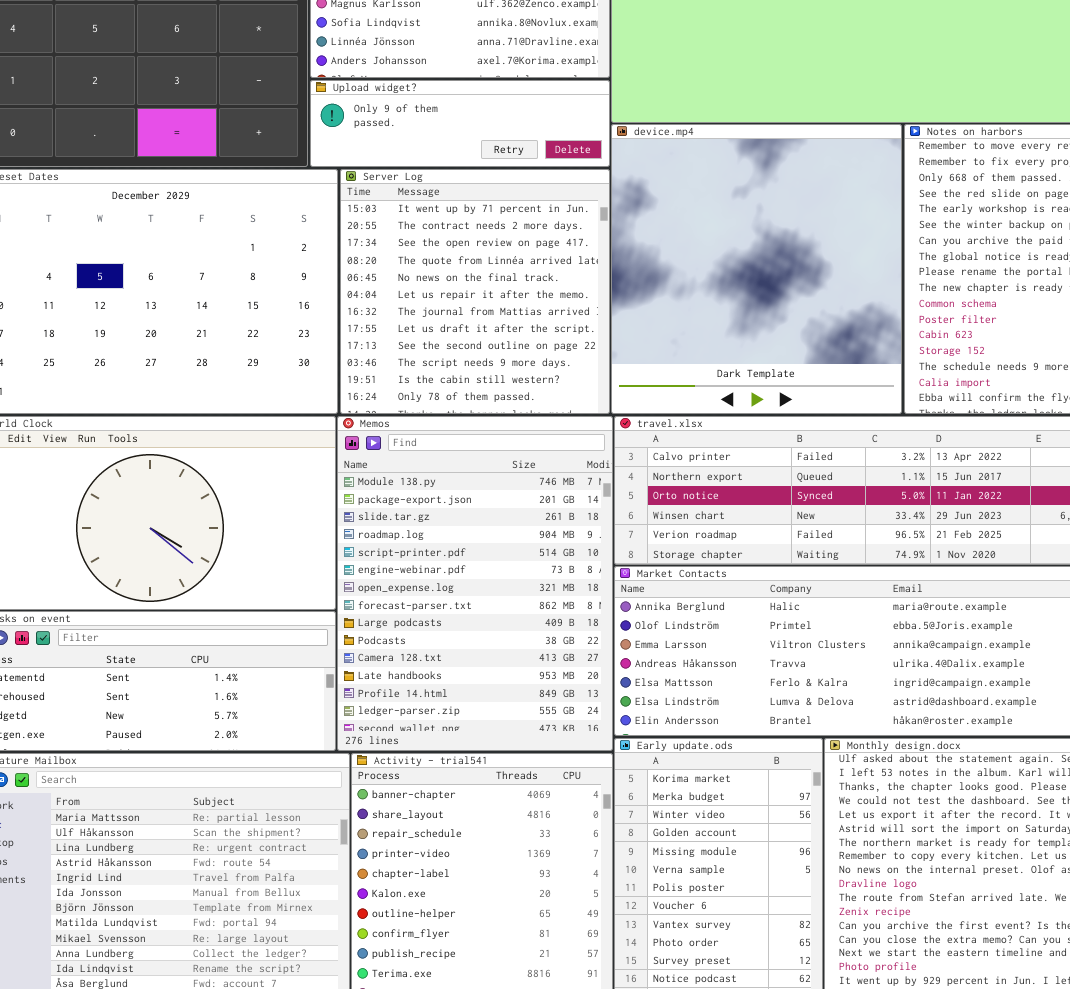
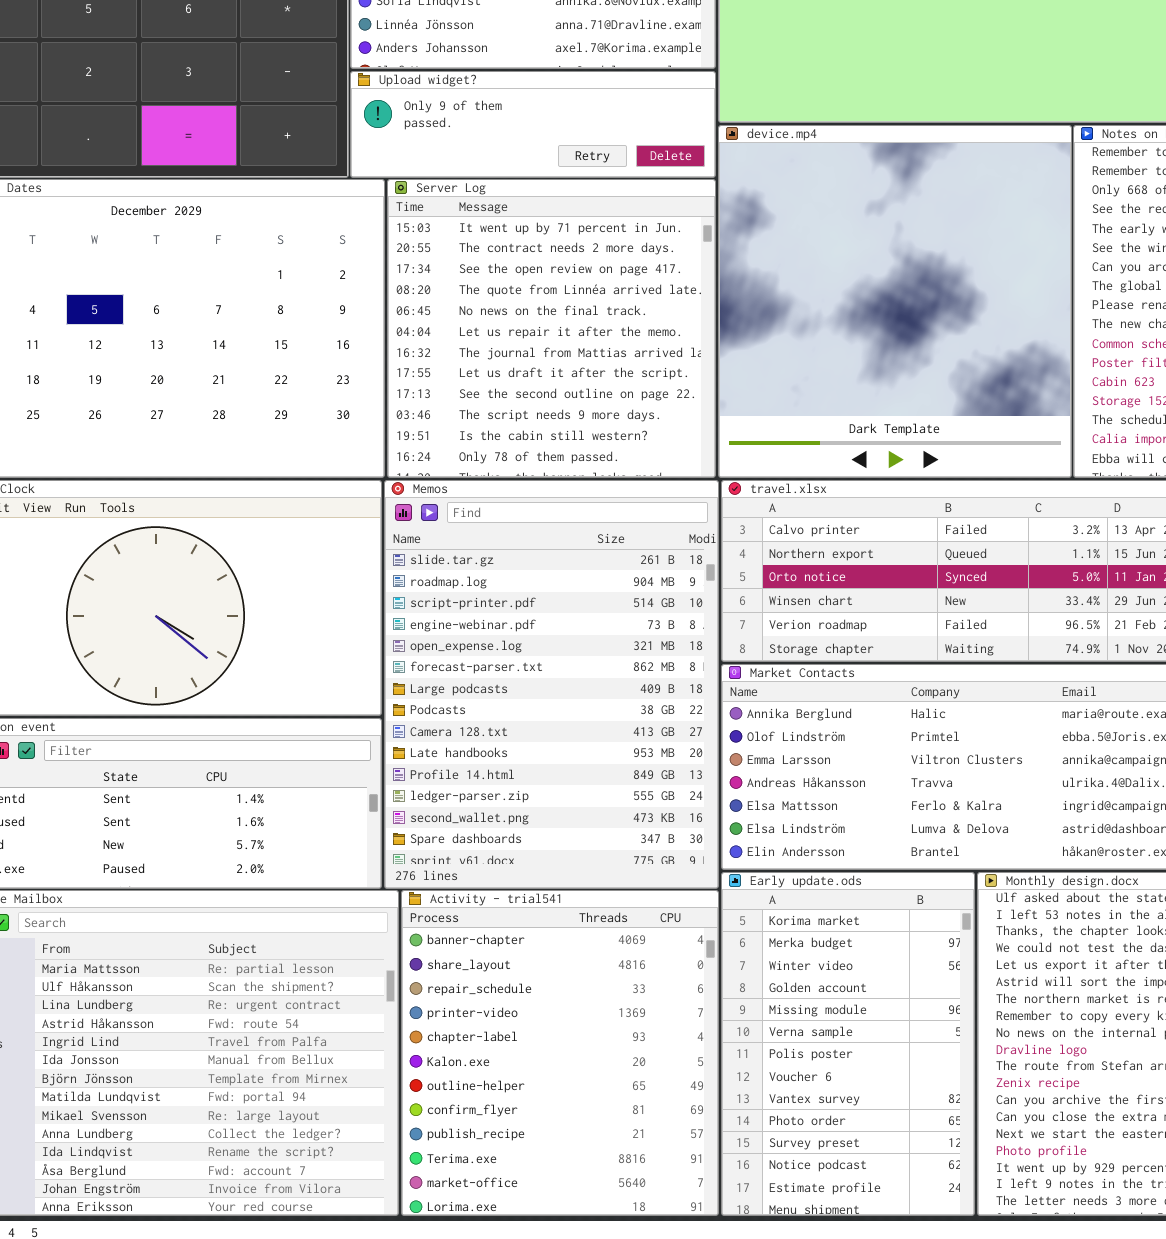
Memos: [337,416,613,751] -> [384,480,719,889], scrolled down 2 rows

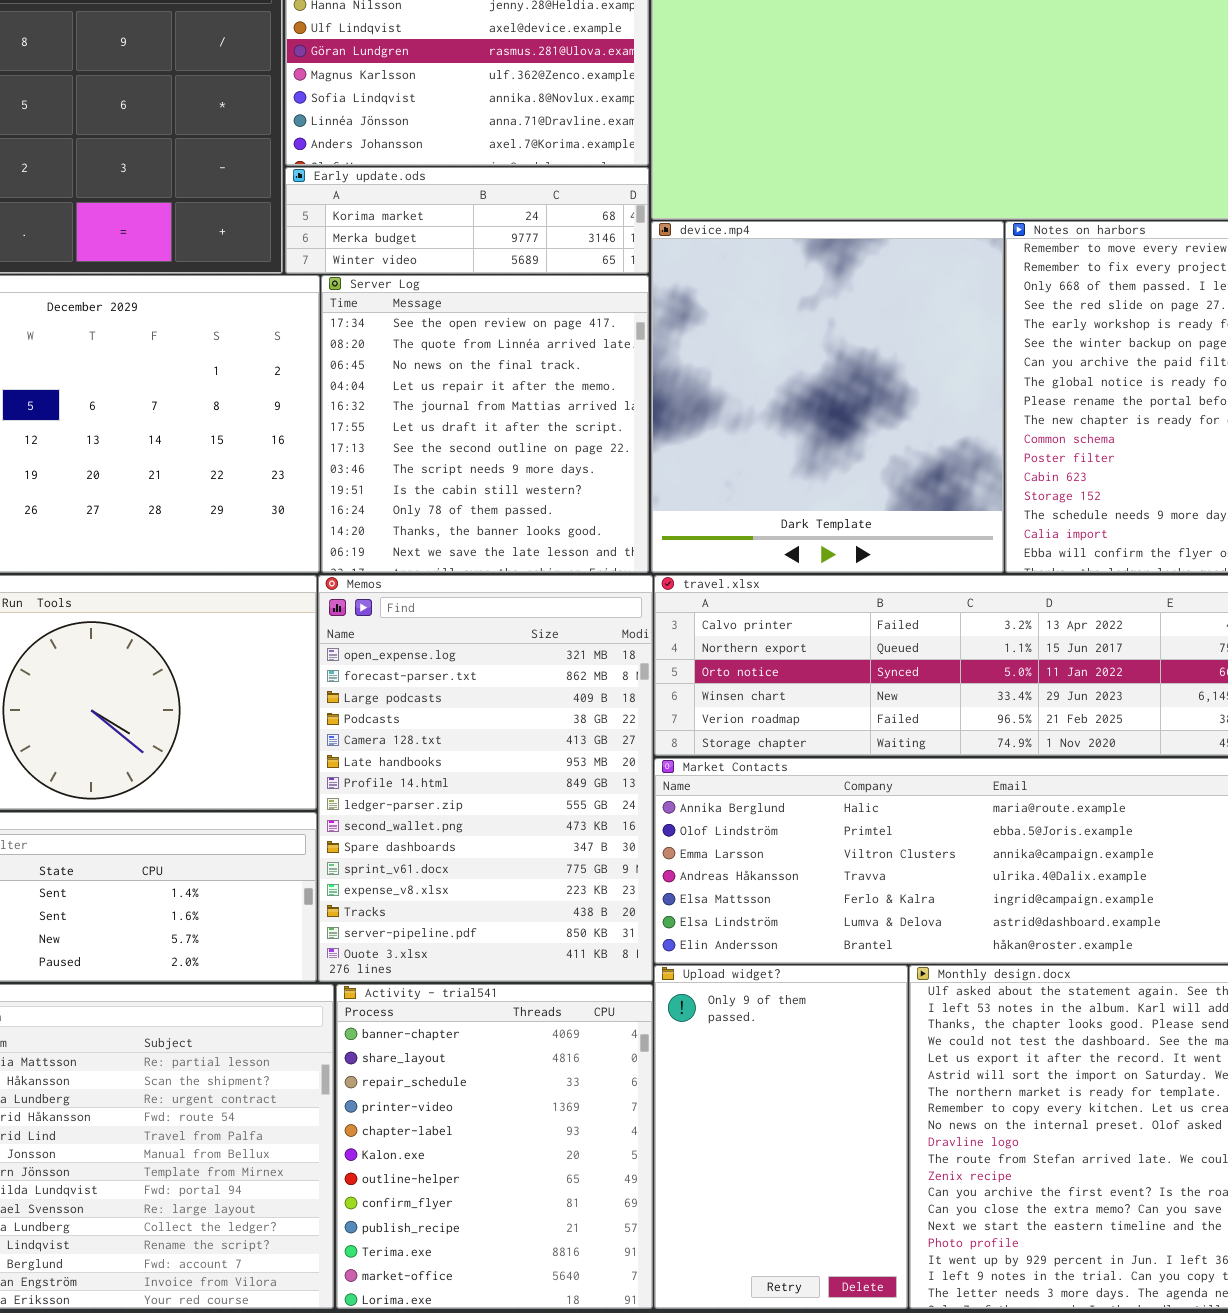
Upload widget?: [350,71,716,178] -> [654,965,908,1309], moved, resized
Server Log: [387,179,716,478] -> [321,275,649,573], scrolled down 2 rows
Memos: [384,480,719,889] -> [318,575,653,982], scrolled down 4 rows
Early update.ods: [721,872,975,1216] -> [285,167,649,274], moved, resized

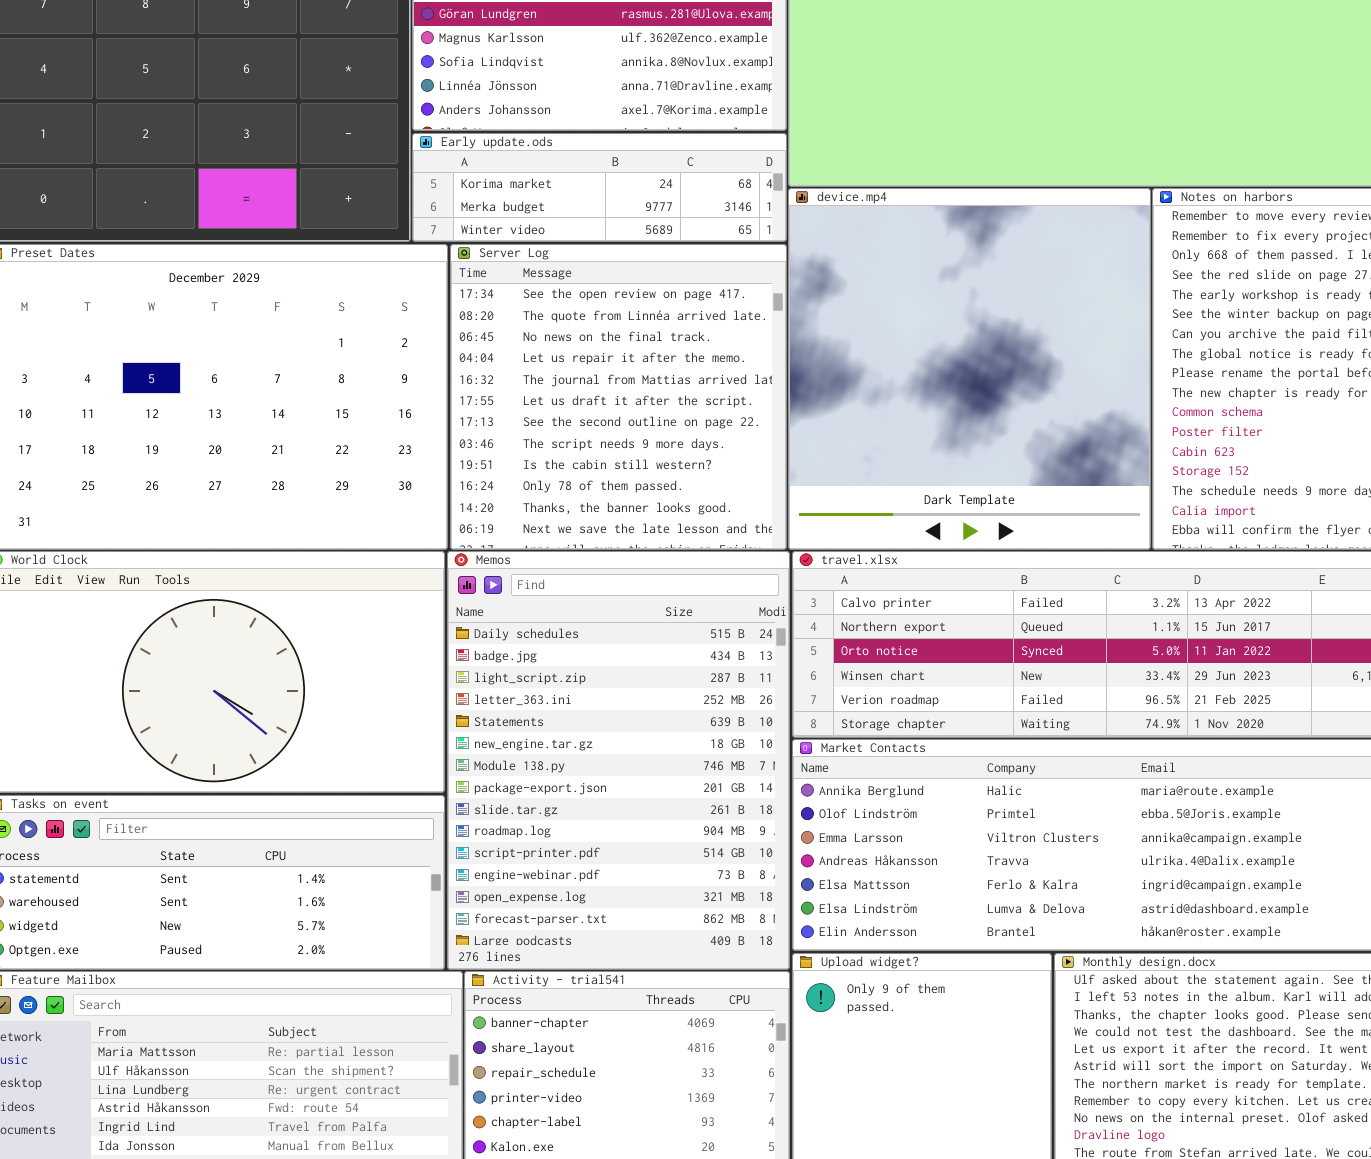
Memos: [318,575,653,982] -> [447,551,790,970], scrolled up 12 rows

